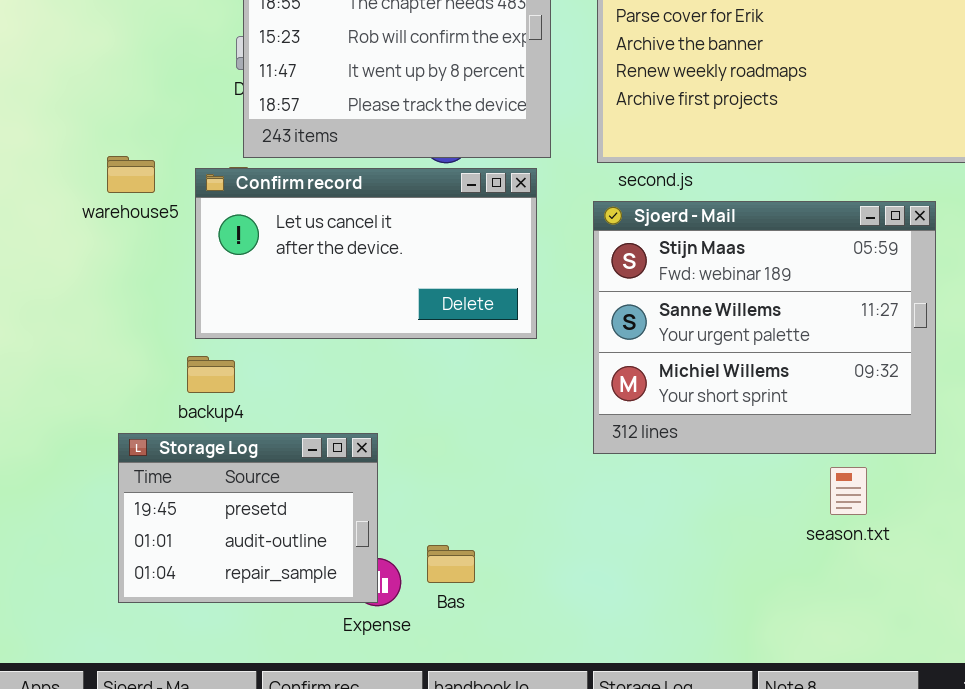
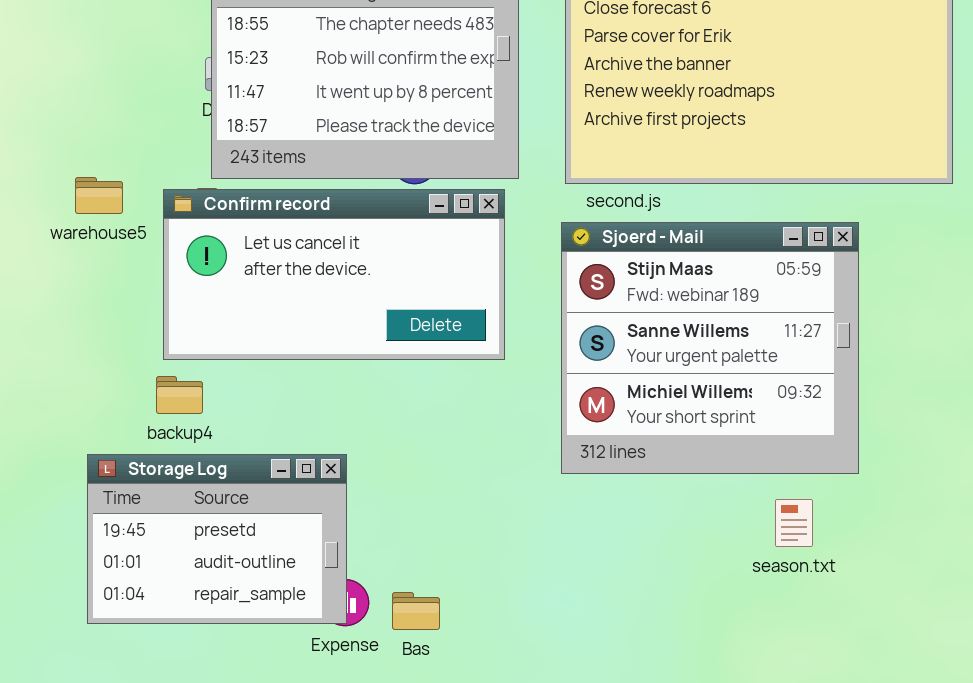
Sjoerd - Mail: [593,201,936,454] -> [561,222,859,474], resized
season.txt: [830,467,867,515] -> [775,499,813,547], moved
Bas: [427,545,475,583] -> [392,592,440,630], moved

